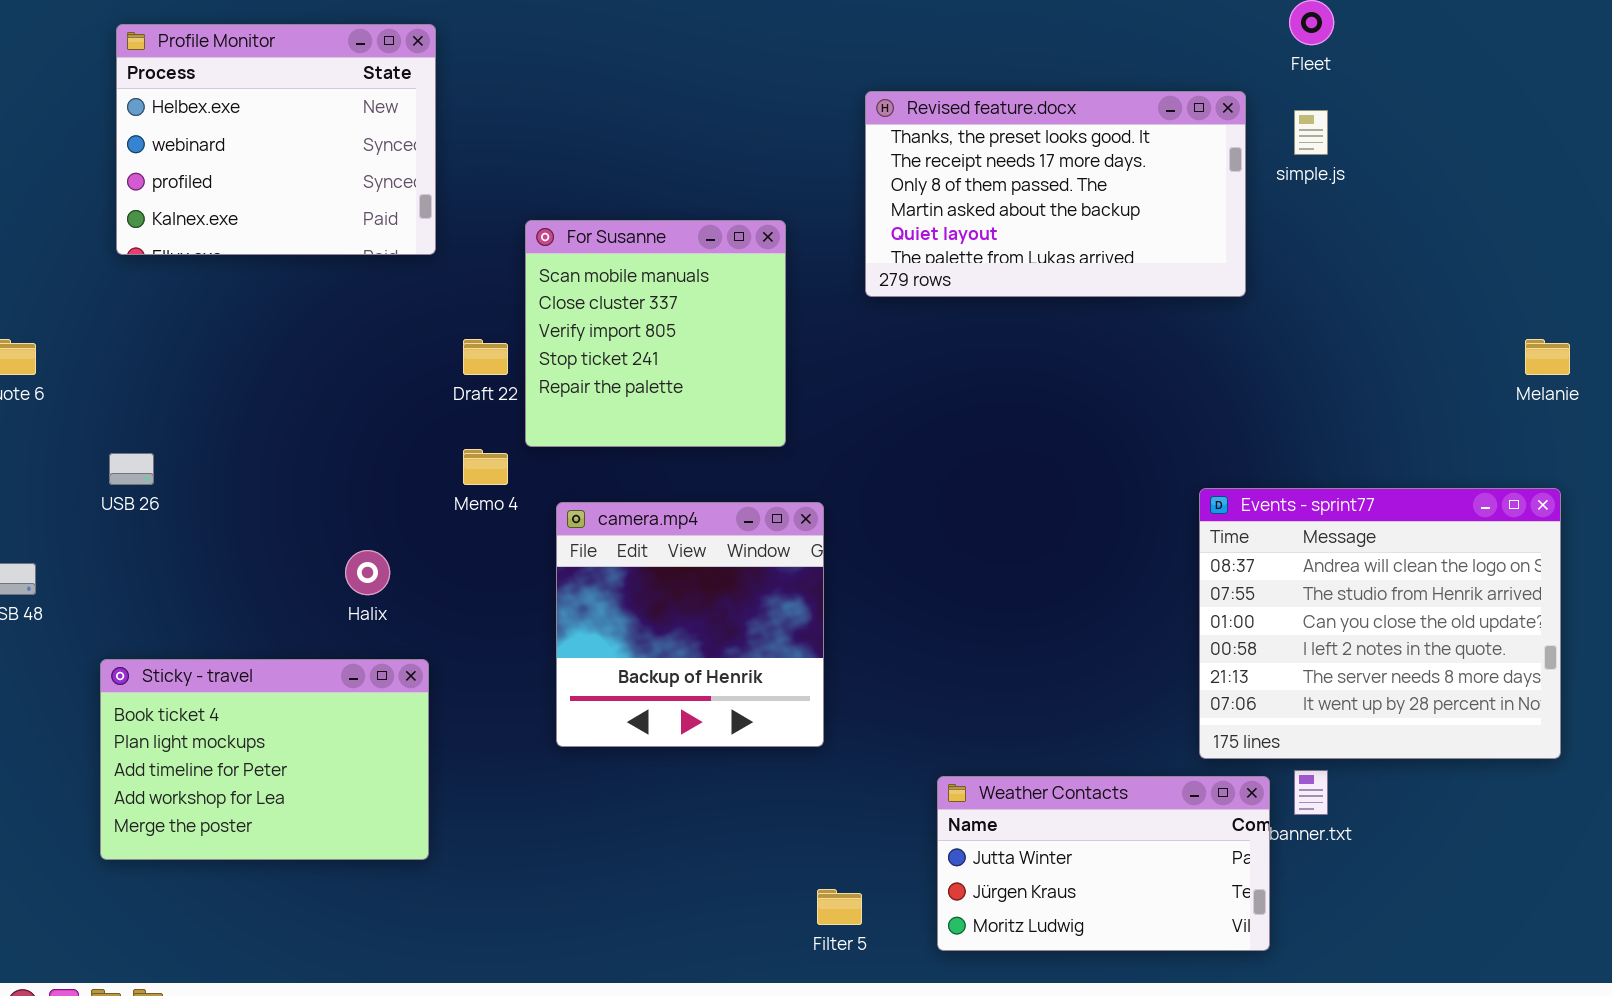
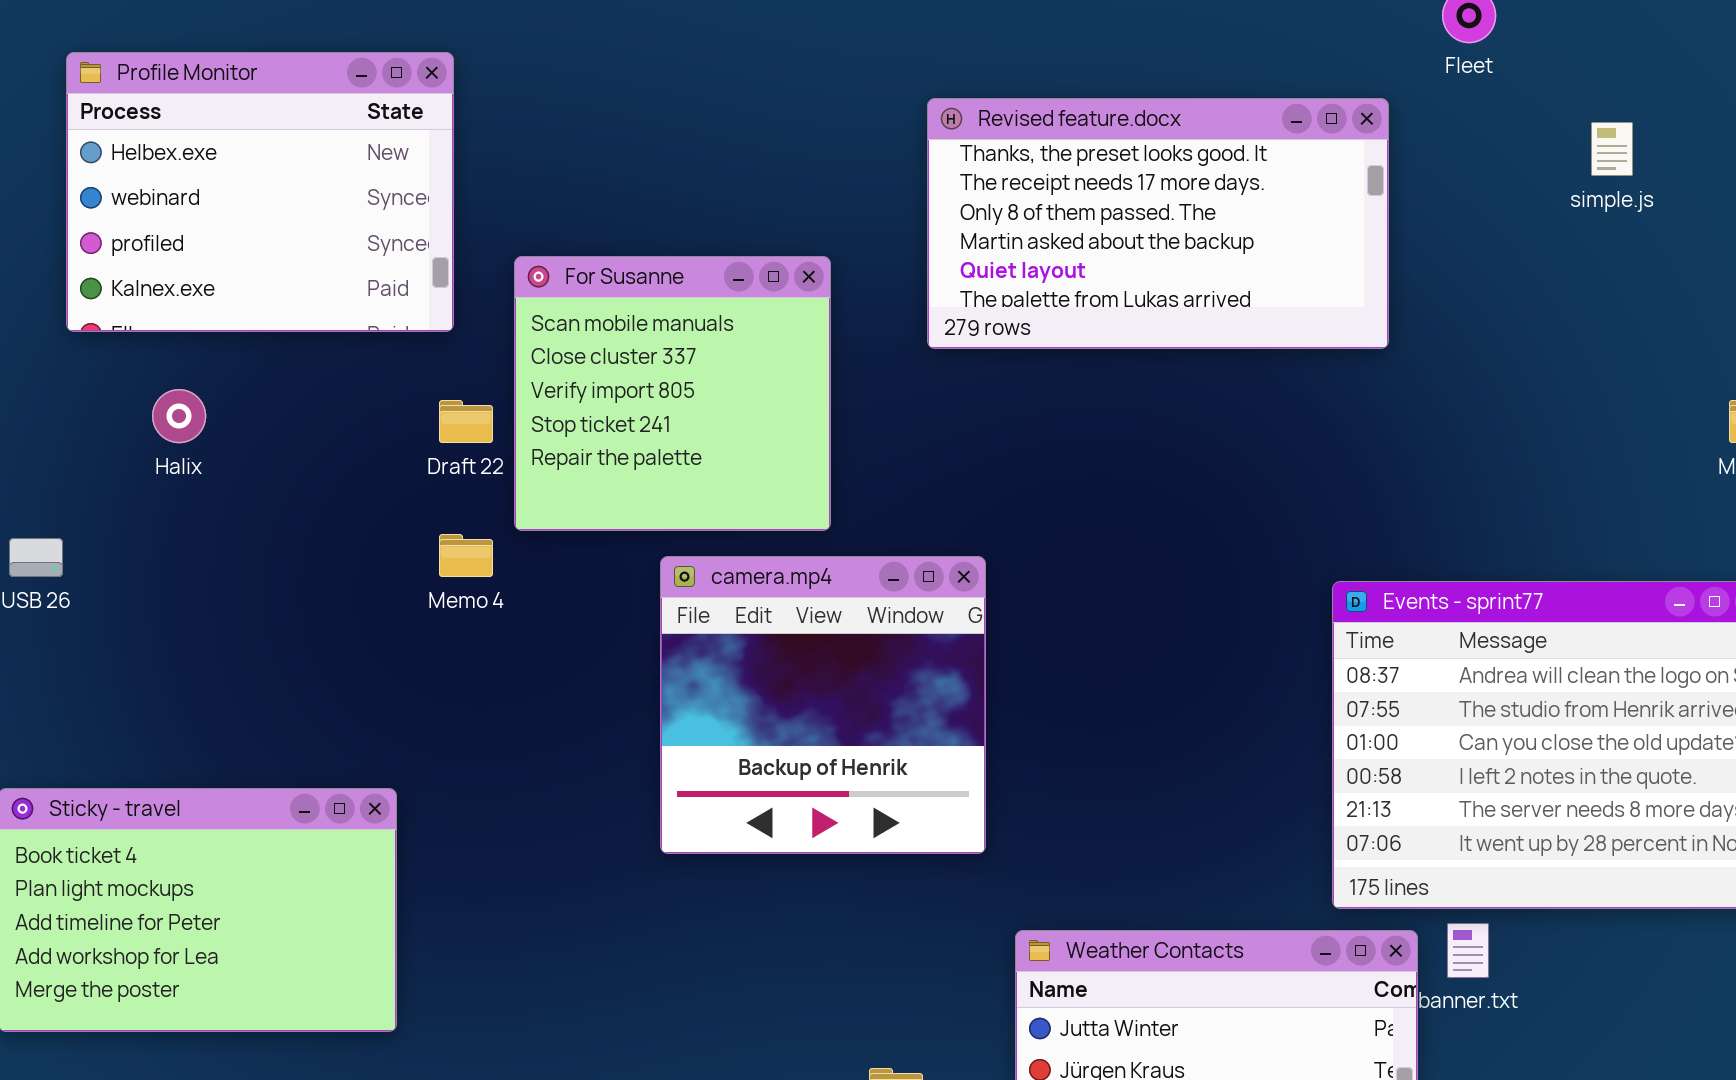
Profile Monitor: [116,24,436,255] -> [66,52,454,332], moved
simple.js: [1294,110,1328,155] -> [1591,122,1633,176], moved
camera.mp4: [556,502,824,747] -> [660,556,986,854], moved
Halix: [345,550,390,595] -> [152,389,206,443], moved

